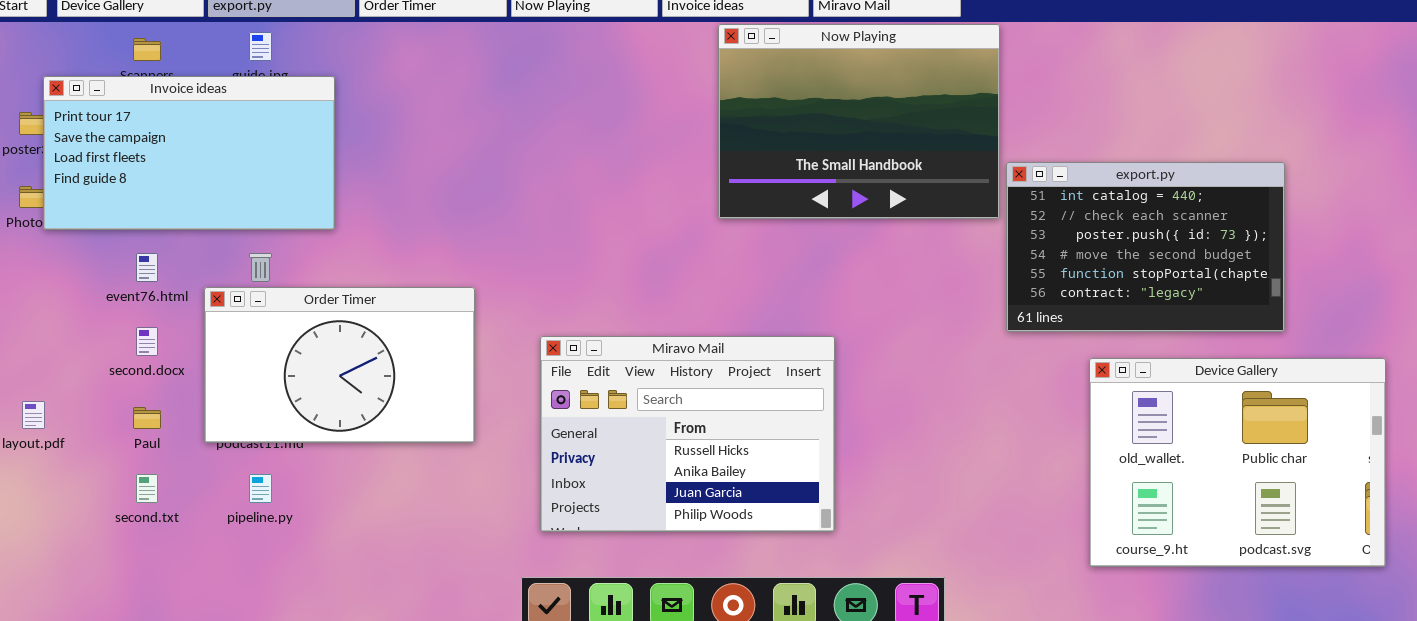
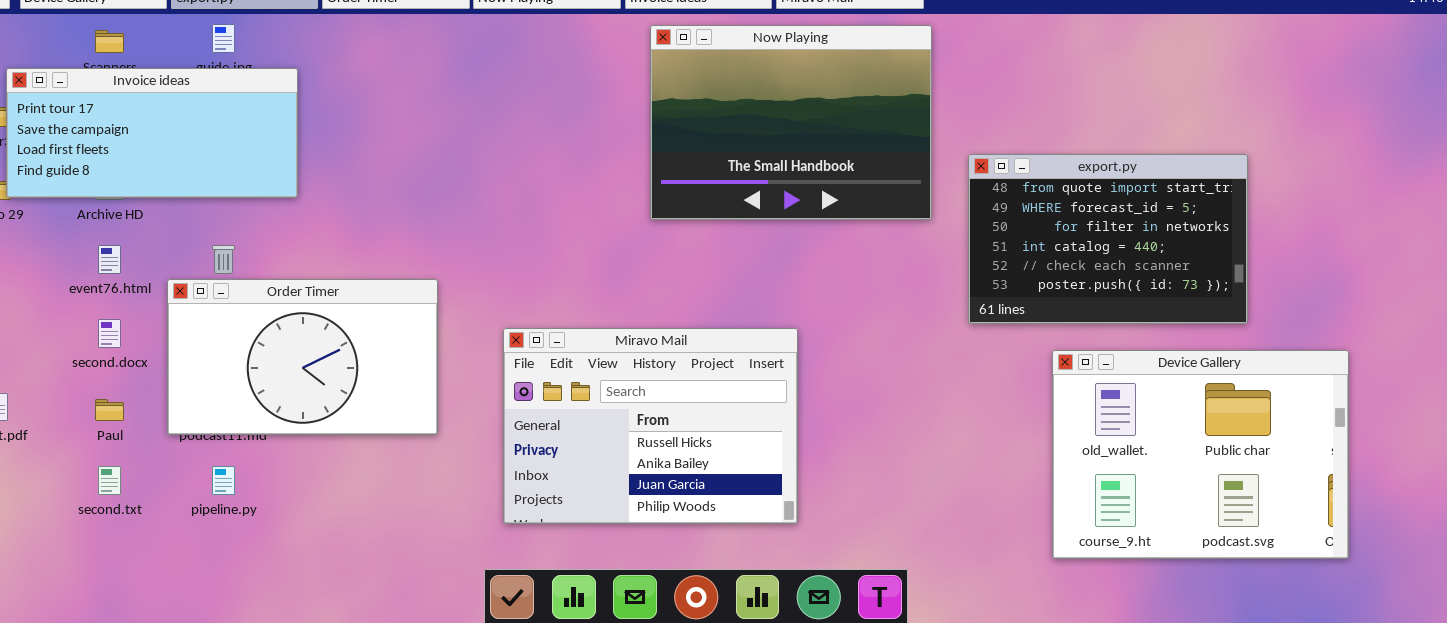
Now Playing: [718,24,1000,219] -> [650,25,932,220], moved
Invoice ideas: [43,76,335,230] -> [6,68,298,198], resized
export.py: [1006,162,1285,332] -> [968,154,1248,324], scrolled up 3 rows

